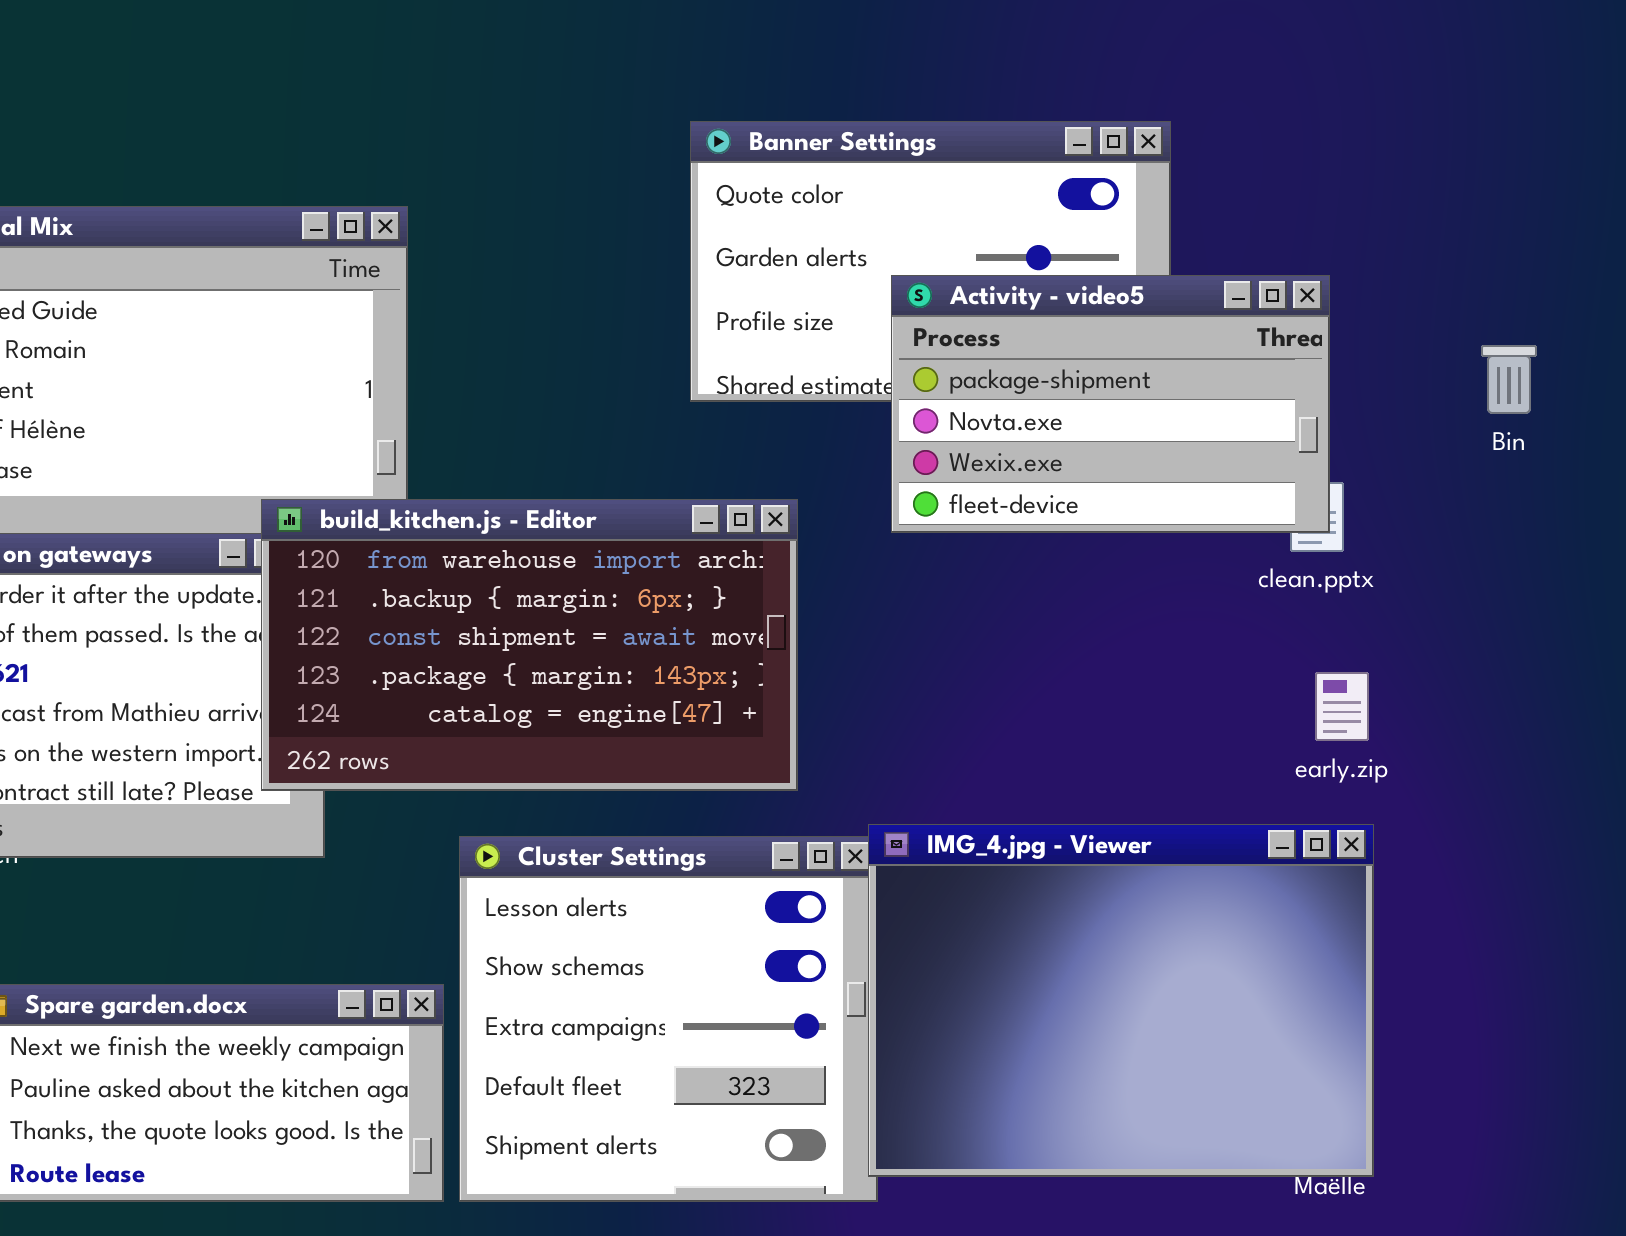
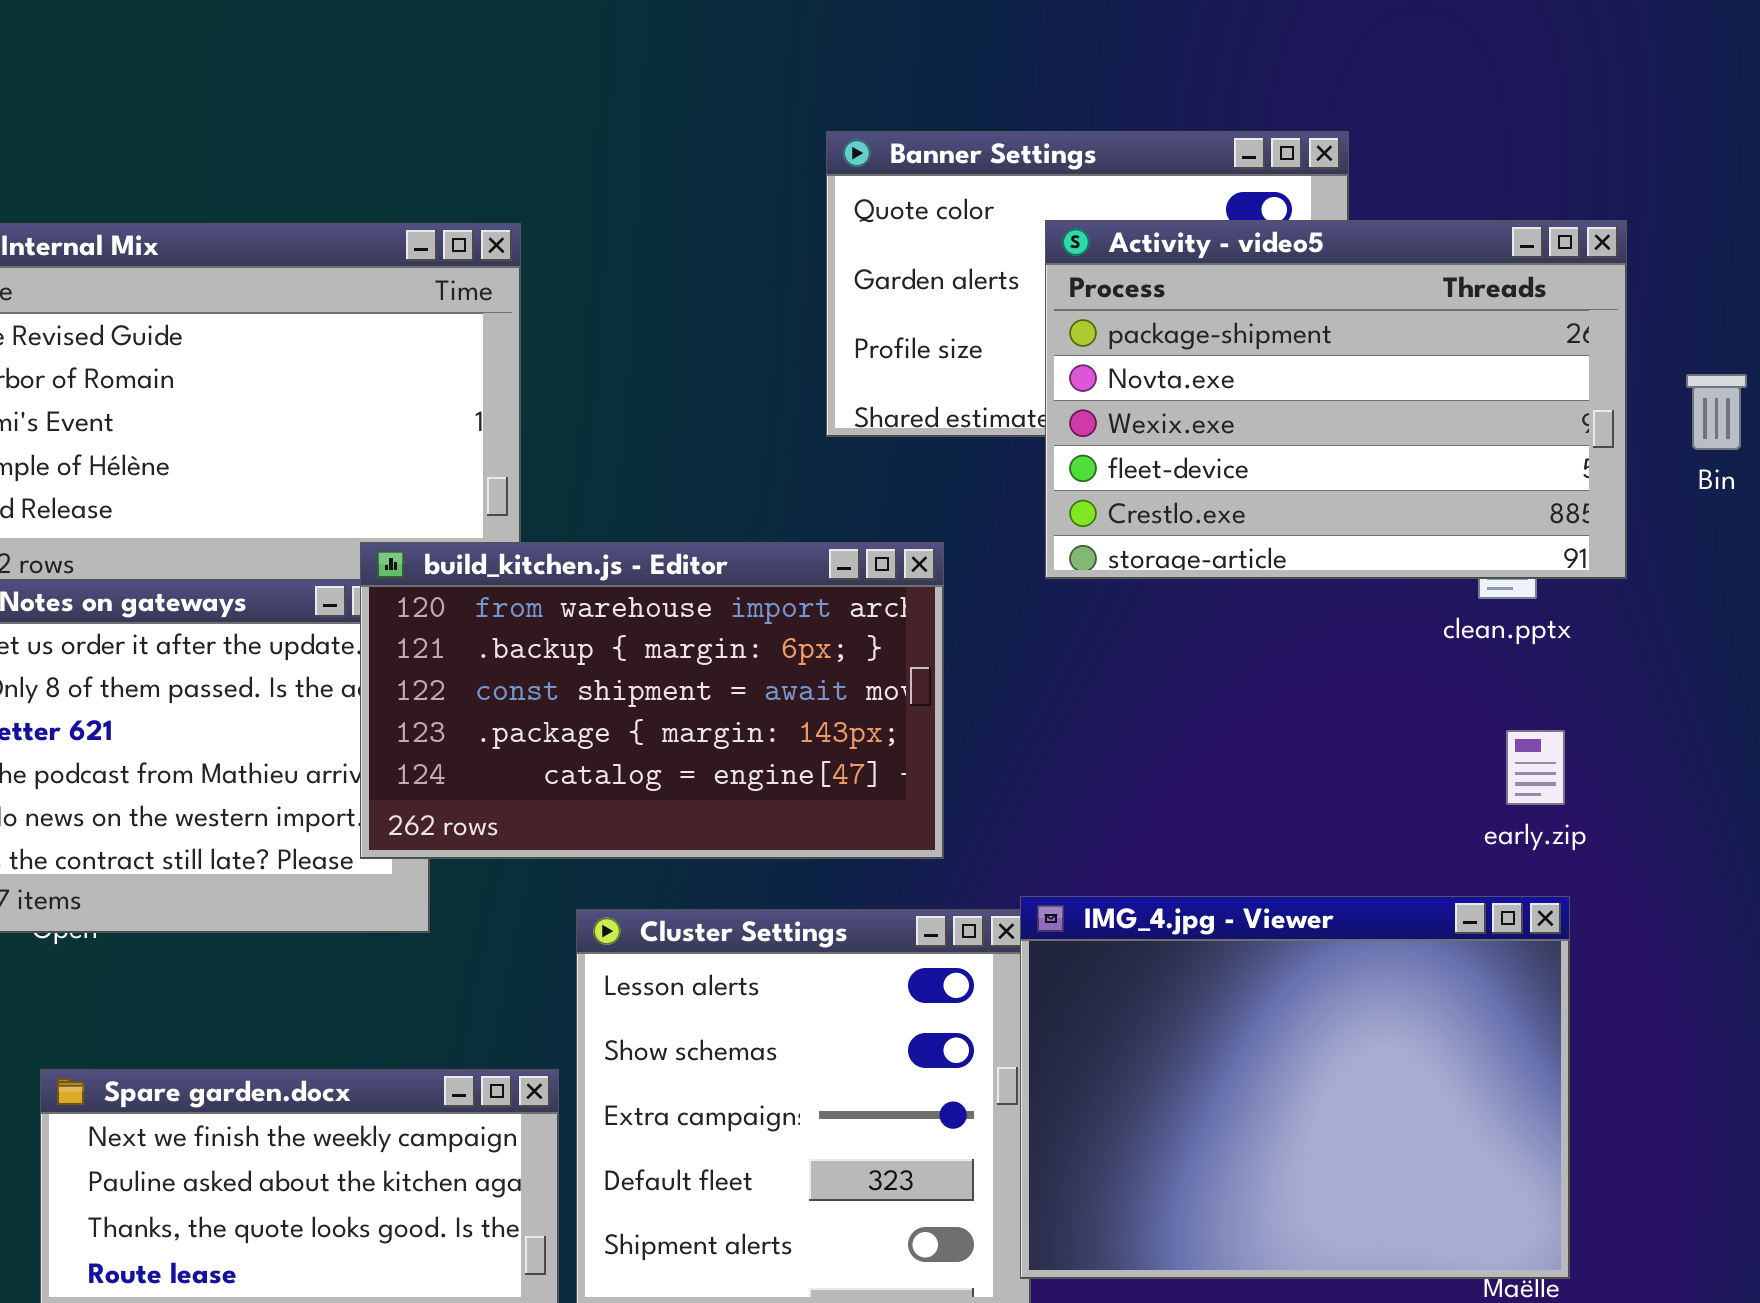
Activity - video5: [891,275,1330,533] -> [1045,220,1627,579], resized

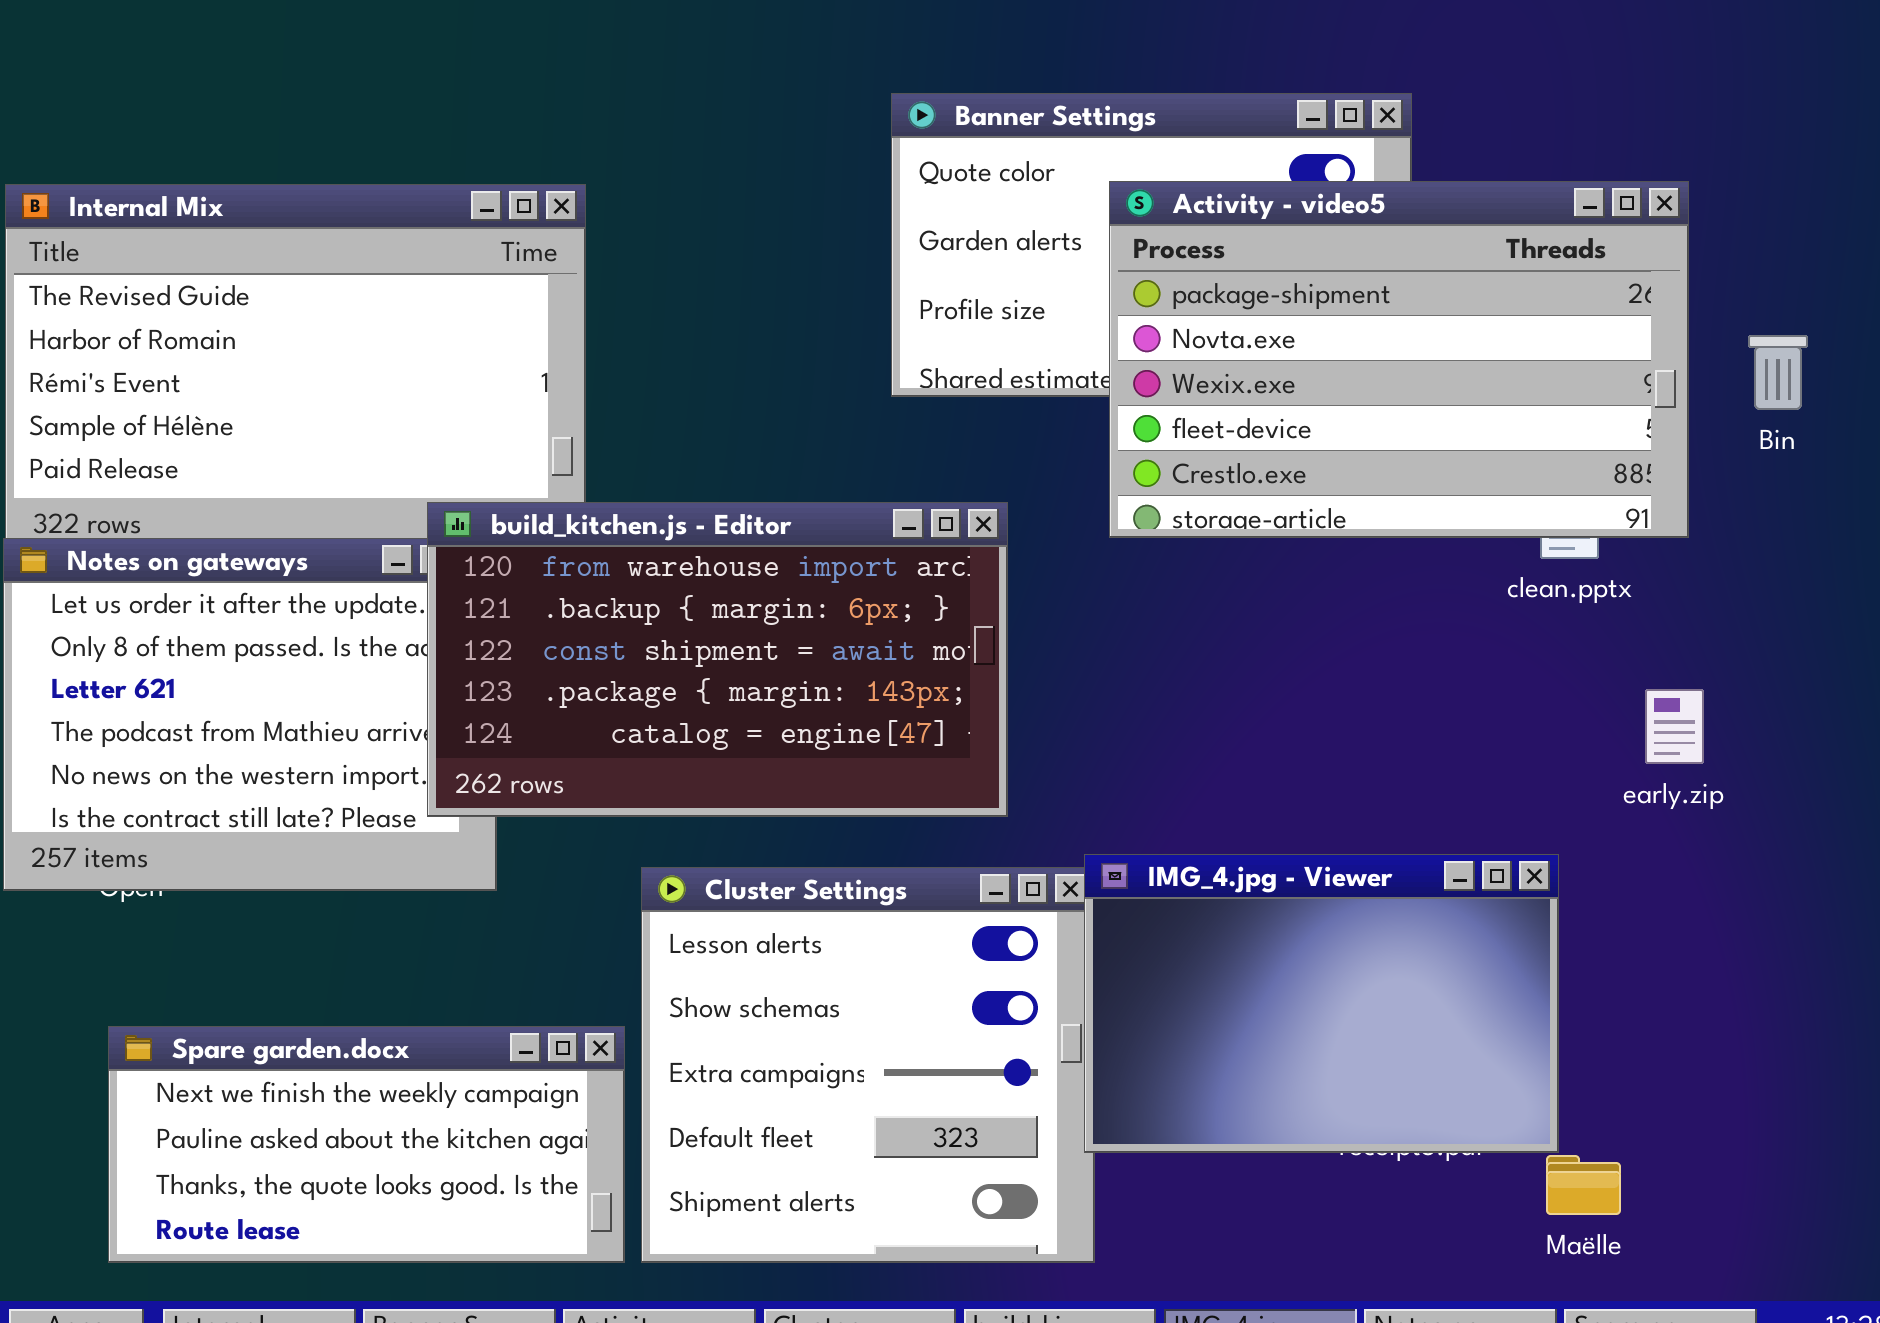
early.zip: [1506,730,1565,805] -> [1645,689,1704,764], moved
IMG_4.jpg - Viewer: [1020,896,1570,1279] -> [1084,854,1559,1153], resized

